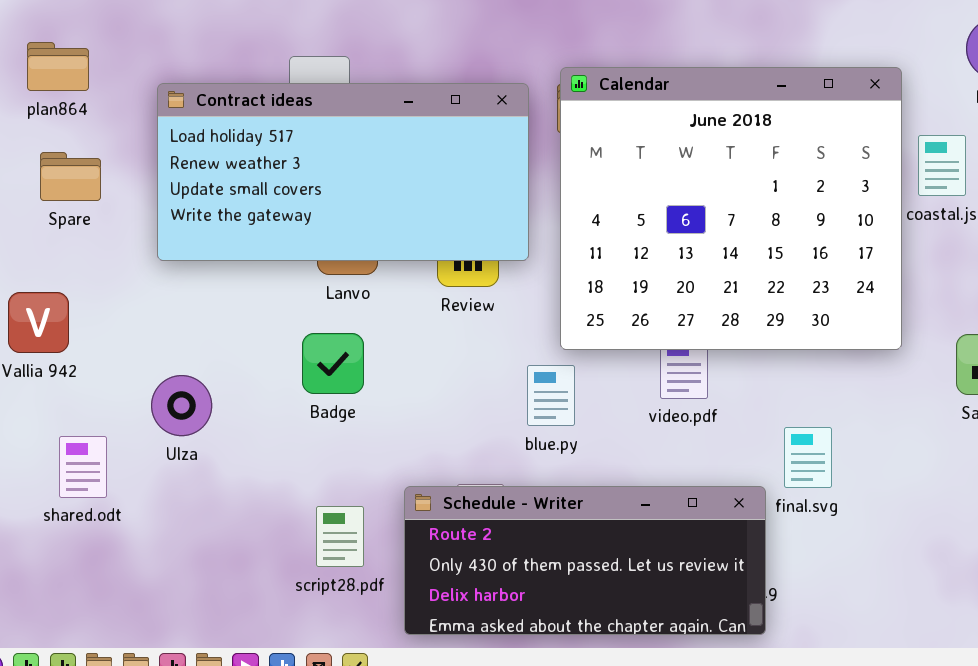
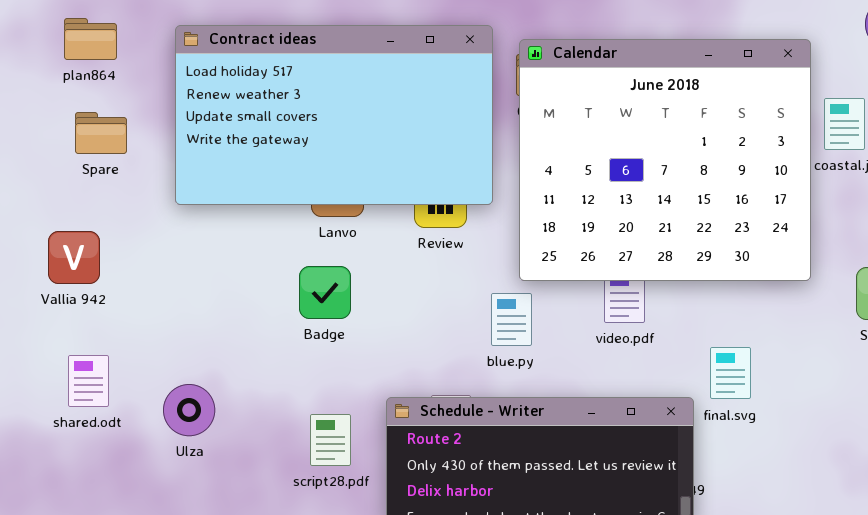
Contract ideas: [157,83,529,261] -> [175,25,493,205], resized
Ulza: [151,375,212,436] -> [163,384,215,436], moved
shared.odt: [59,436,107,498] -> [68,355,109,407], moved

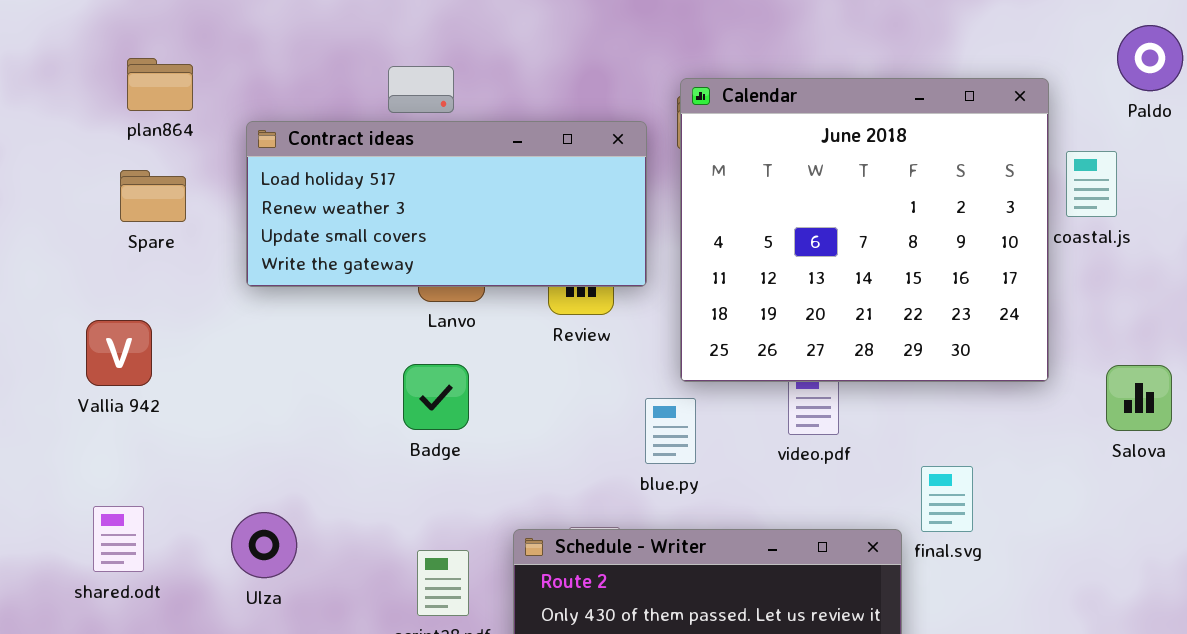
plan864: [64,18,117,60] -> [127,58,193,111], moved
Contract ideas: [175,25,493,205] -> [246,121,647,287], resized
shared.odt: [68,355,109,407] -> [93,506,144,572], moved

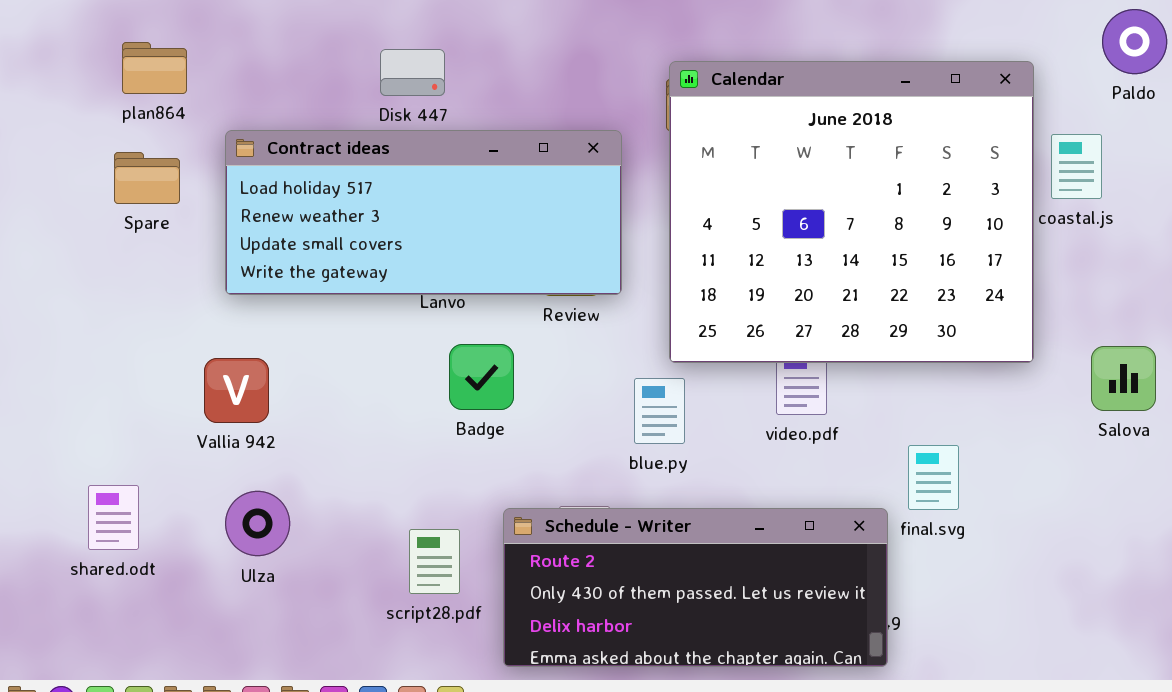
Contract ideas: [246,121,647,287] -> [225,130,622,295], moved
Vallia 942: [86,320,152,386] -> [204,358,269,423], moved
Badge: [403,364,469,430] -> [449,344,514,410], moved

